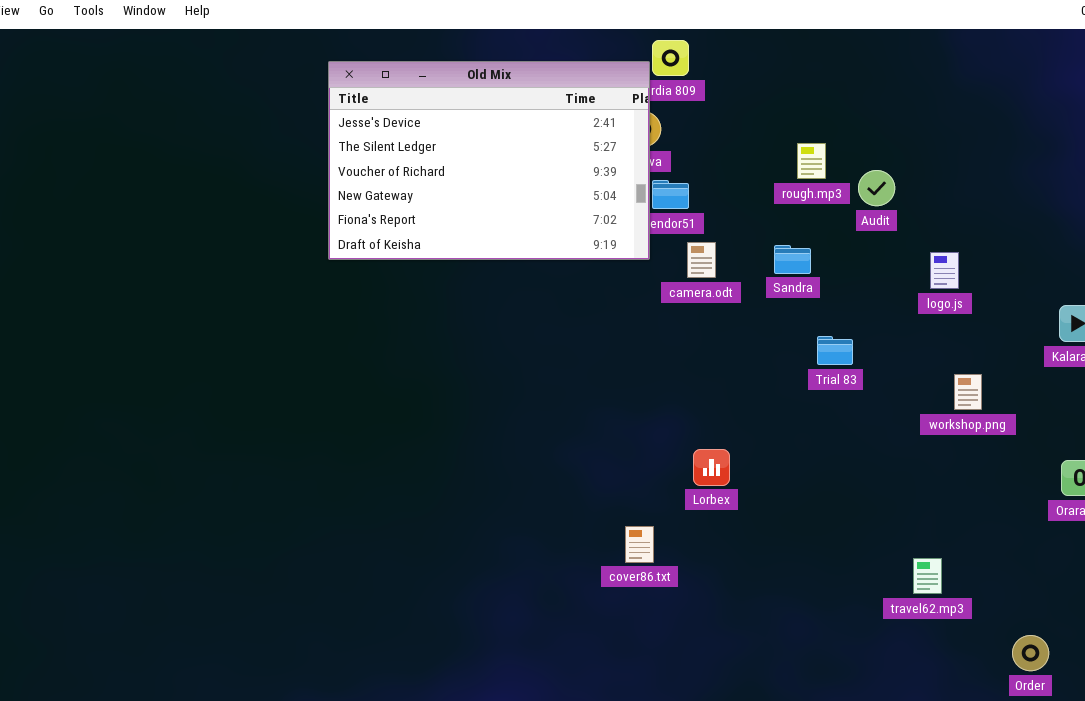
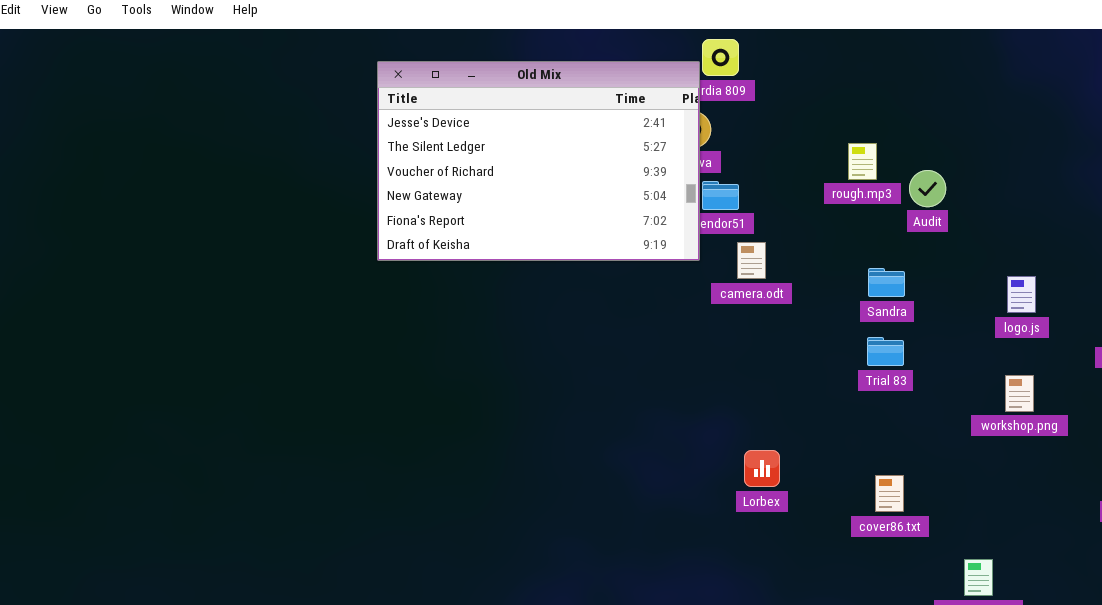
Sandra: [774,245,811,274] -> [868,268,905,297], moved
logo.js: [930,252,959,289] -> [1007,276,1036,313], moved
cover86.txt: [625,526,654,563] -> [875,475,904,512], moved

